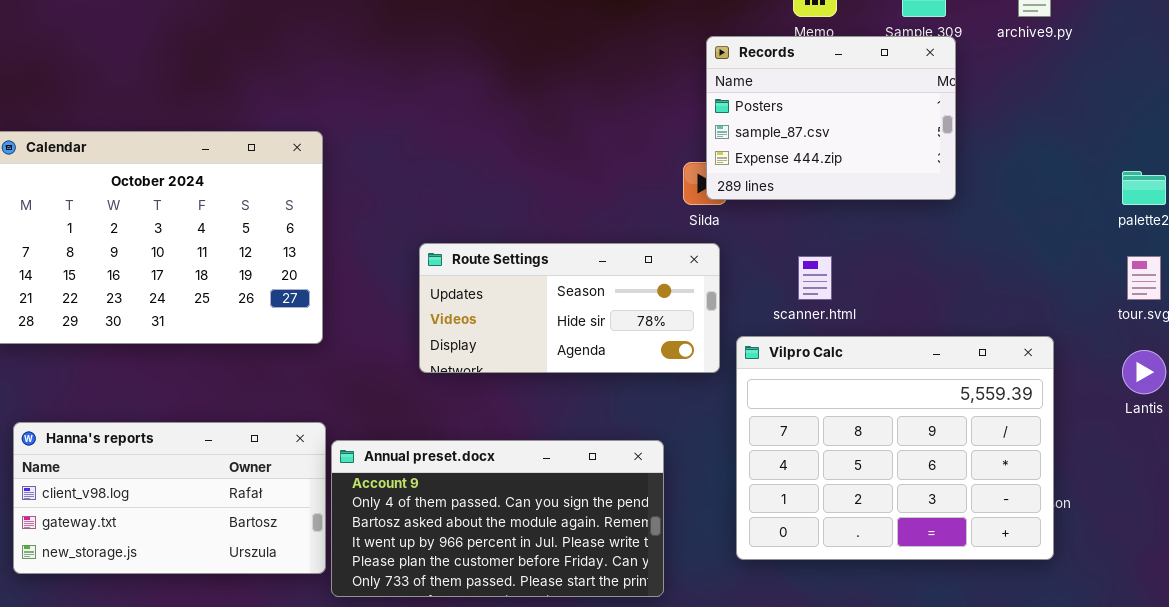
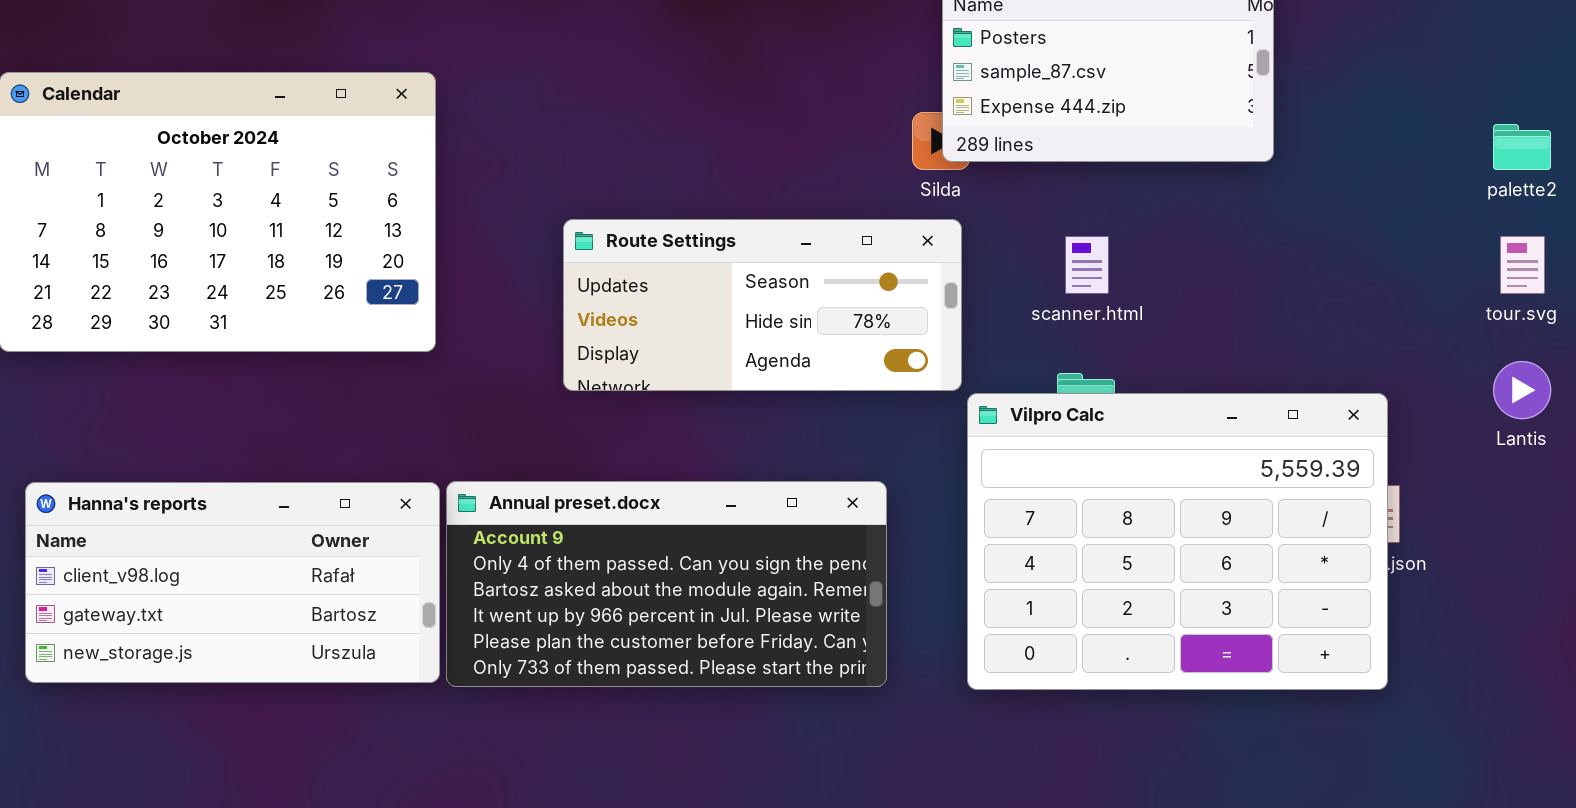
Vilpro Calc: [736,336,1054,560] -> [967,393,1388,690], moved
Hanna's reports: [13,422,326,574] -> [25,482,440,683], moved

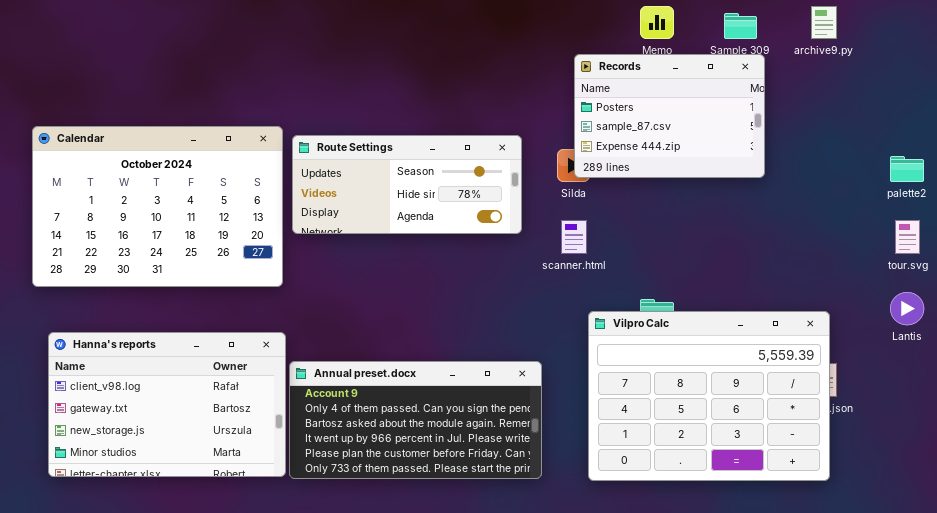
Route Settings: [563,219,962,391] -> [292,135,522,234], moved
scanner.html: [1065,236,1109,294] -> [561,220,587,254], moved
Hanna's reports: [25,482,440,683] -> [48,332,286,477], resized

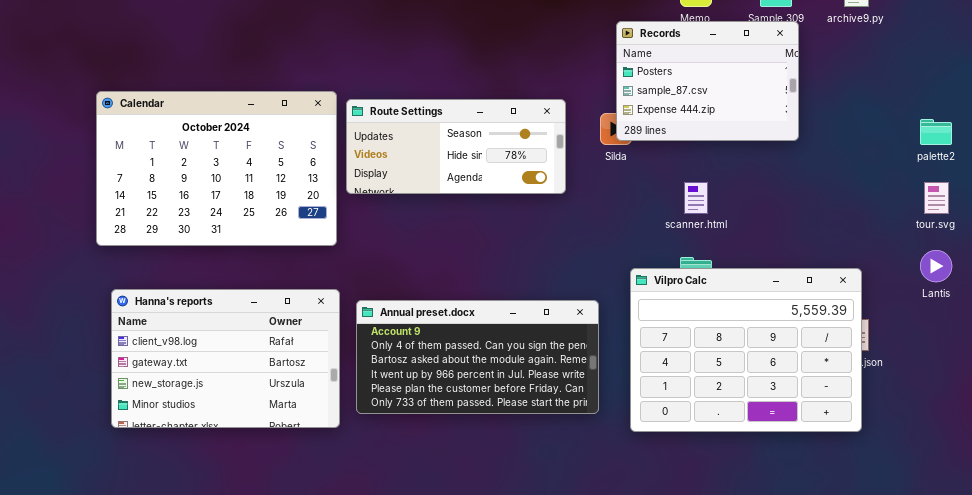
scanner.html: [561,220,587,254] -> [684,182,708,214], moved
Annual preset.docx: [289,361,542,479] -> [356,300,599,414], moved

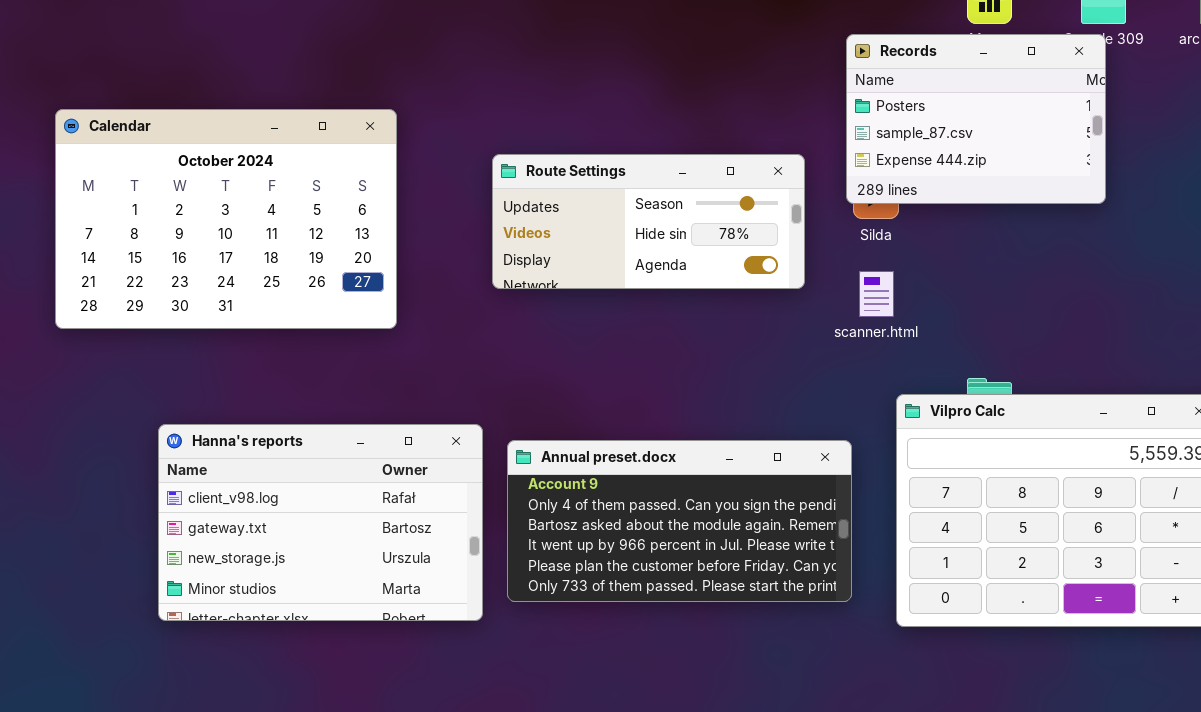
Records: [616,21,799,141] -> [846,34,1106,204], moved
Calendar: [96,91,337,246] -> [55,109,397,329], moved
scanner.html: [684,182,708,214] -> [859,271,894,317], moved

